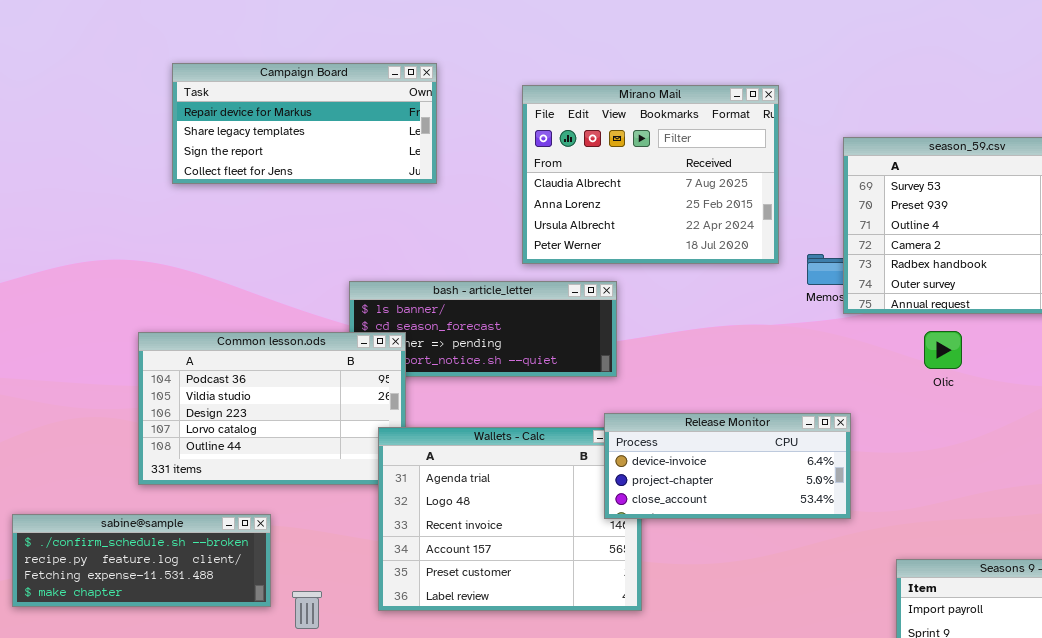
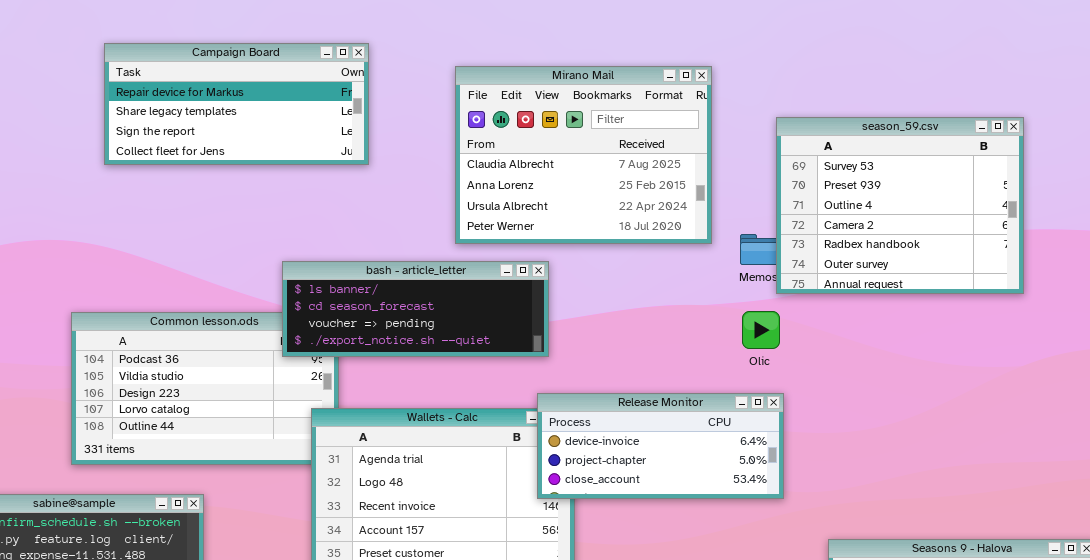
bash - article_letter: [349,281,617,377] -> [282,261,549,357], raised
Olic: [924,331,962,369] -> [742,311,780,349], moved

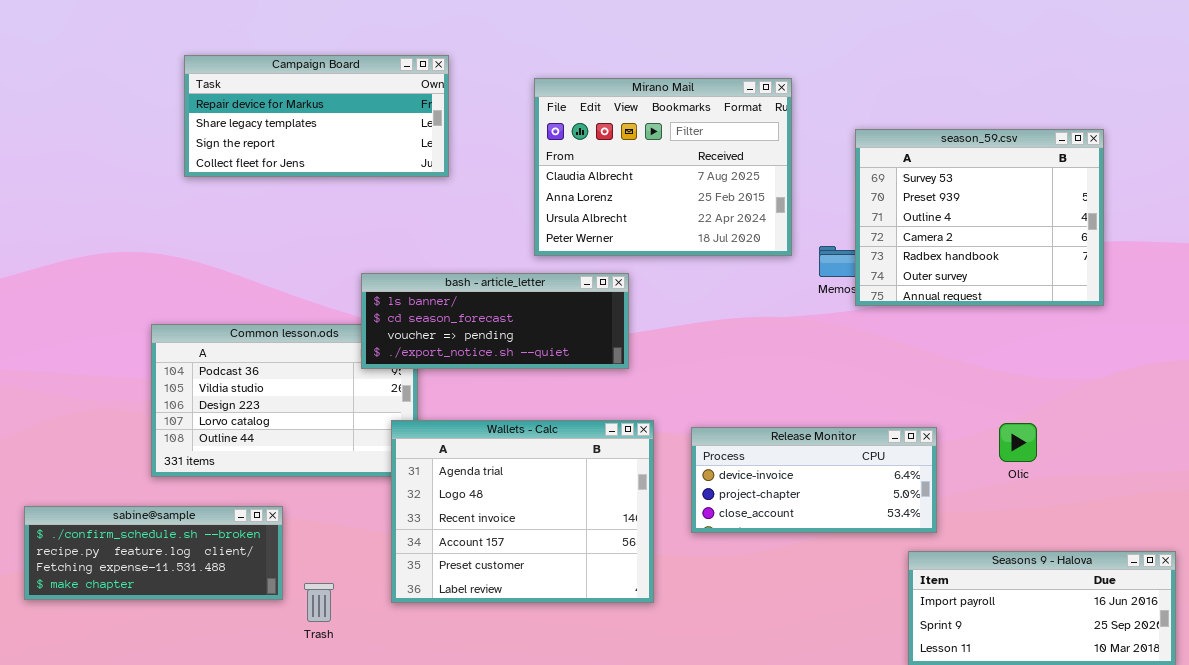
Olic: [742,311,780,349] -> [999,423,1037,462], moved
Release Monitor: [537,393,784,499] -> [691,427,937,533], moved

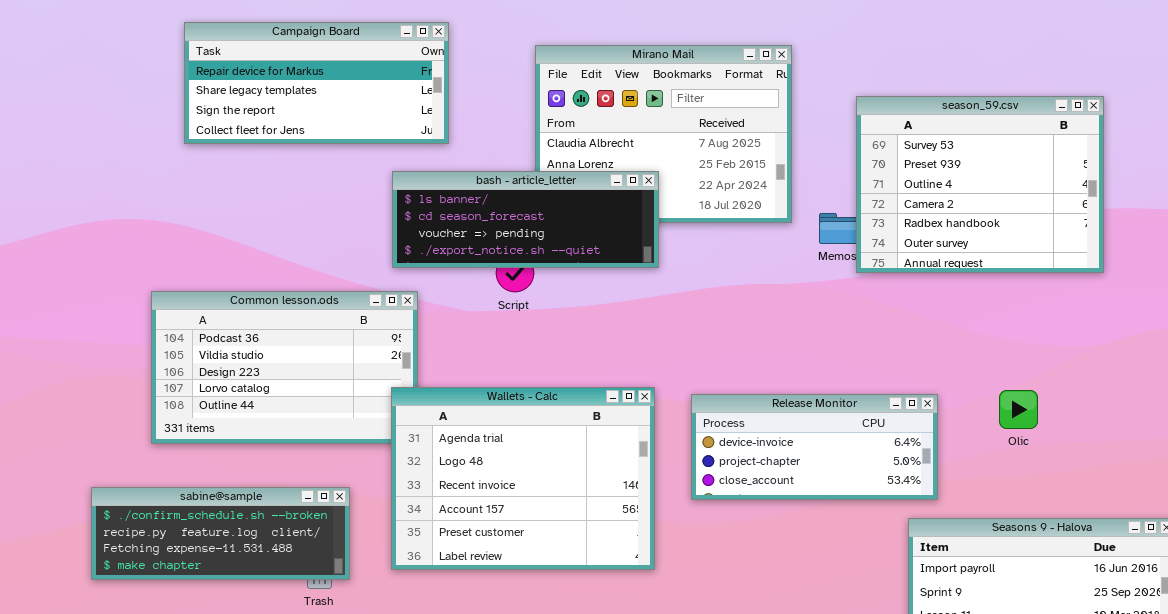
bash - article_letter: [361,273,629,369] -> [392,171,659,268], moved
sabine@sample: [24,506,283,600] -> [91,487,350,580], moved

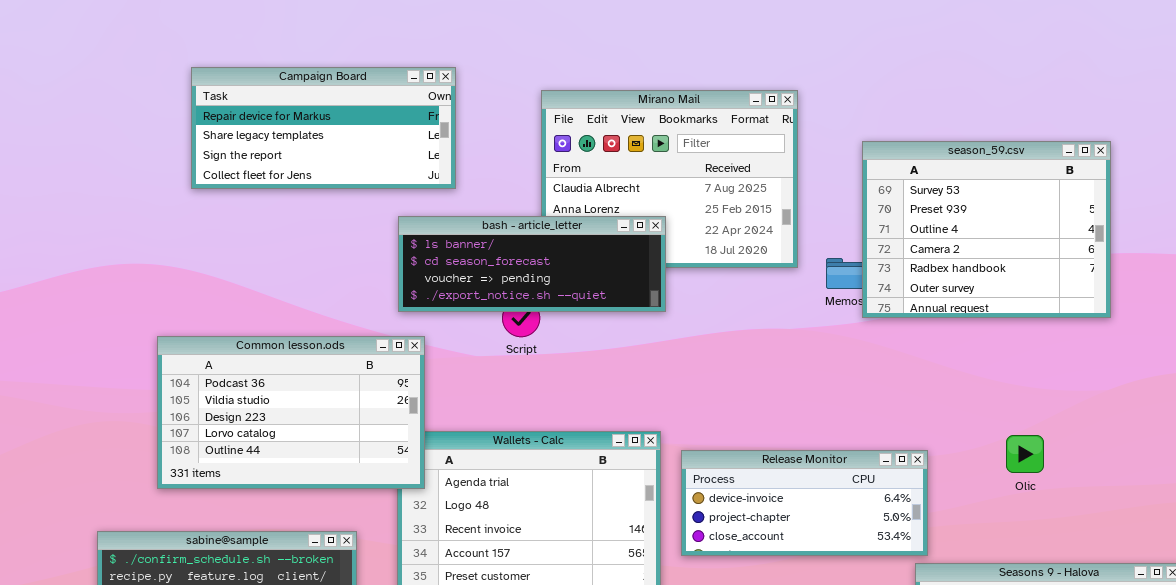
Common lesson.ods: [151,291,418,444] -> [157,336,425,489], raised
Release Monitor: [691,394,938,500] -> [681,450,928,556], moved

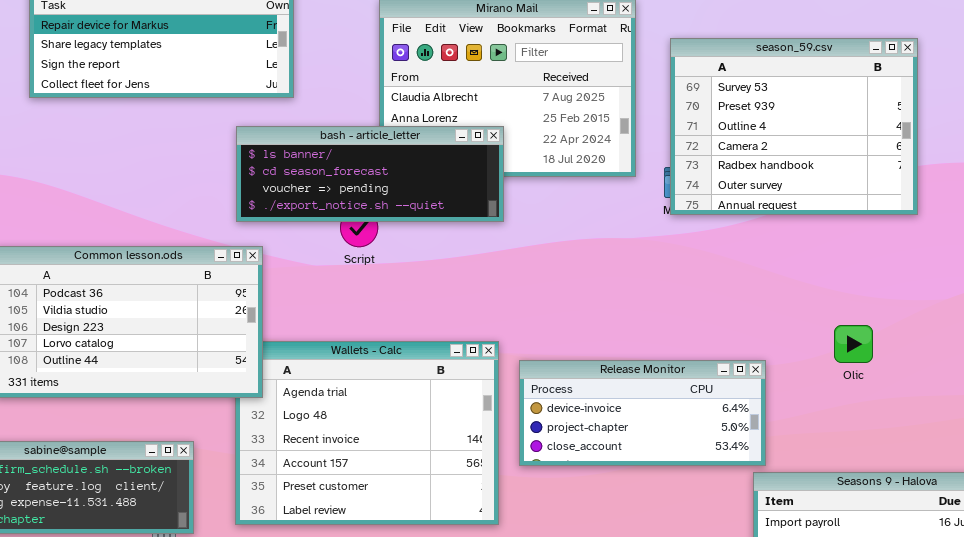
season_59.csv: [862,141,1111,318] -> [670,38,918,215], moved
Olic: [1006,435,1044,473] -> [834,325,873,363], moved

